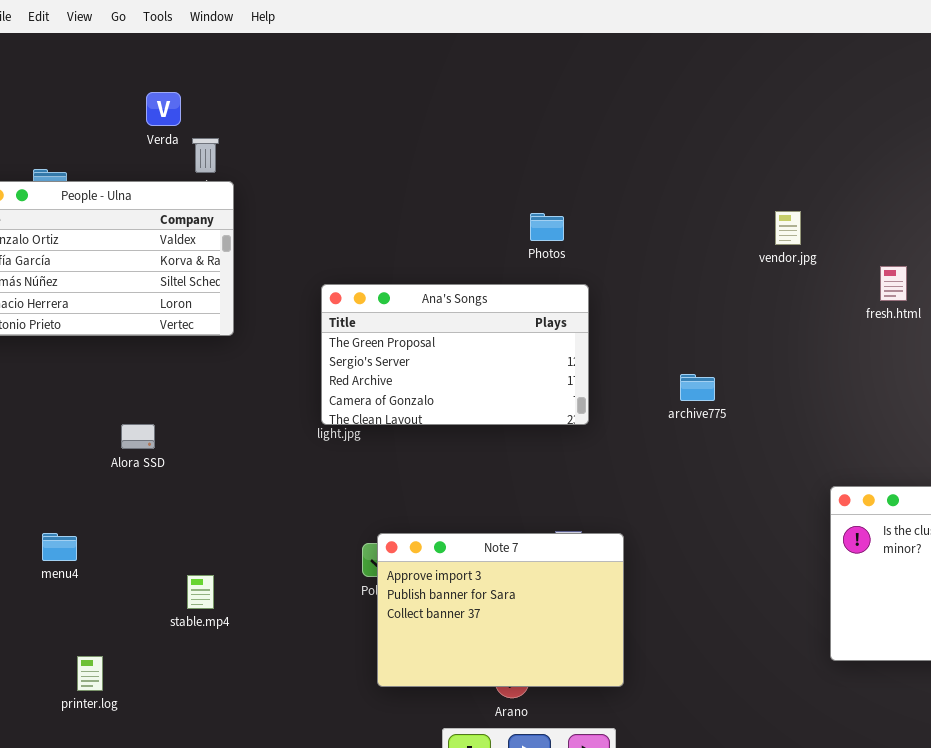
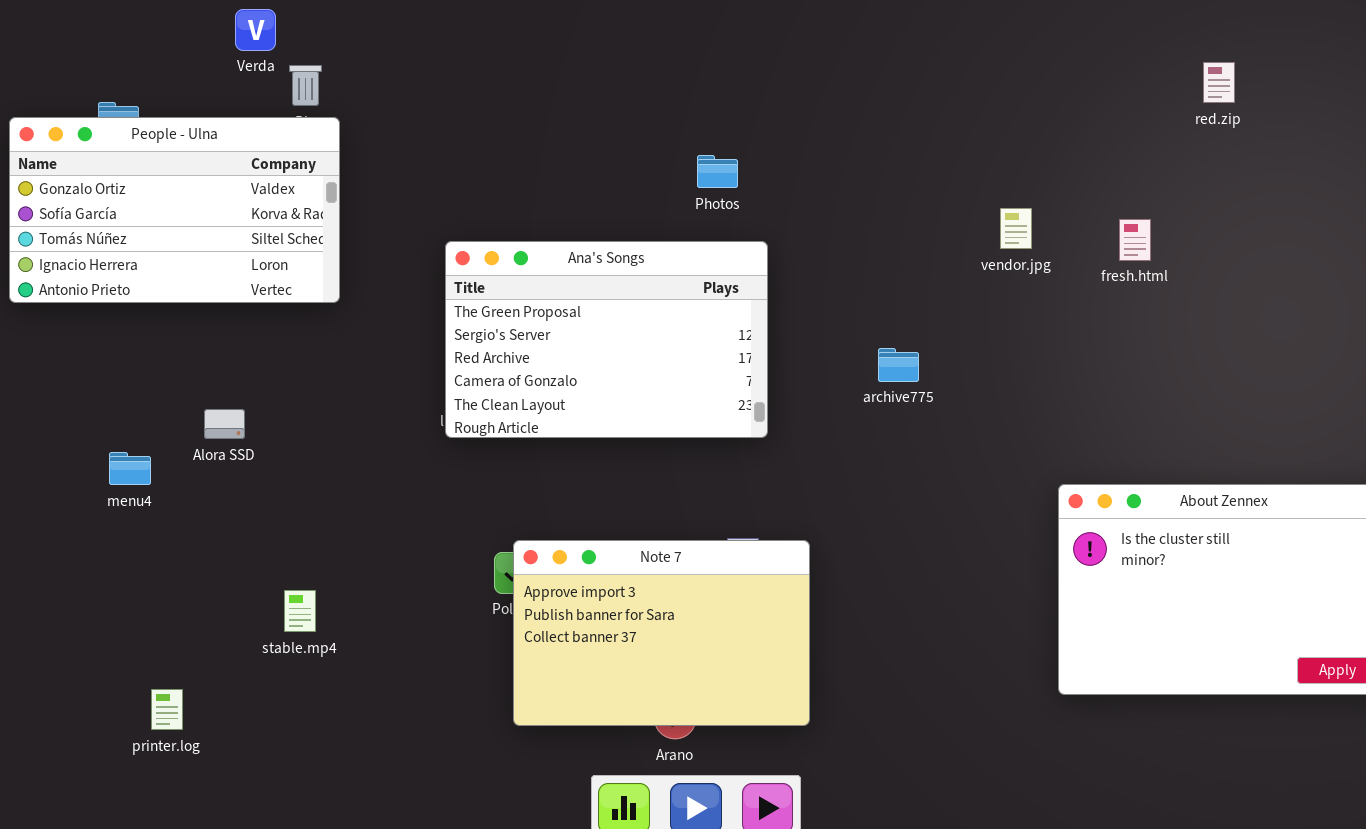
vendor.jpg: [775,211,801,245] -> [1000,208,1032,249], moved
Ana's Songs: [321,284,589,425] -> [445,241,768,438], resized
menu4: [42,533,77,561] -> [109,452,151,485], moved

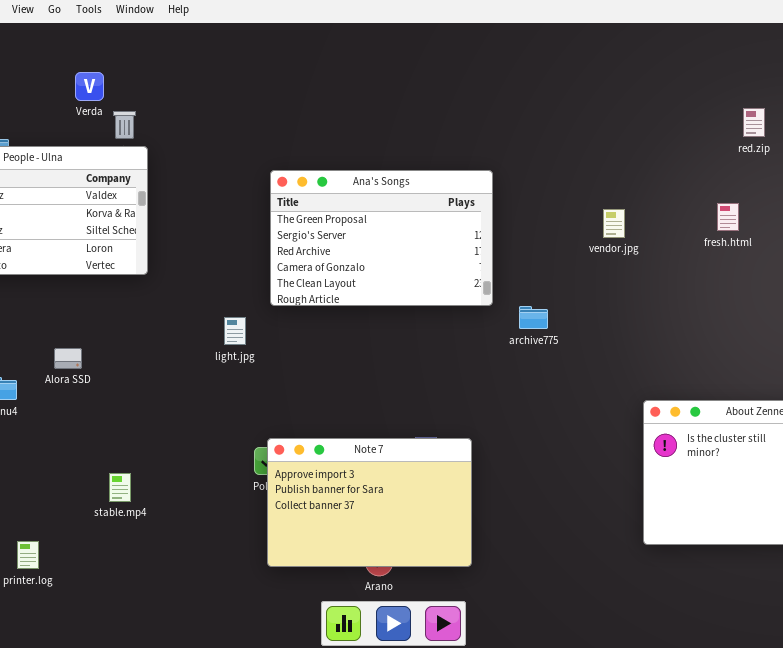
fresh.html: [1119,219,1151,261] -> [717,203,739,231], moved
Ana's Songs: [445,241,768,438] -> [270,170,493,306], moved

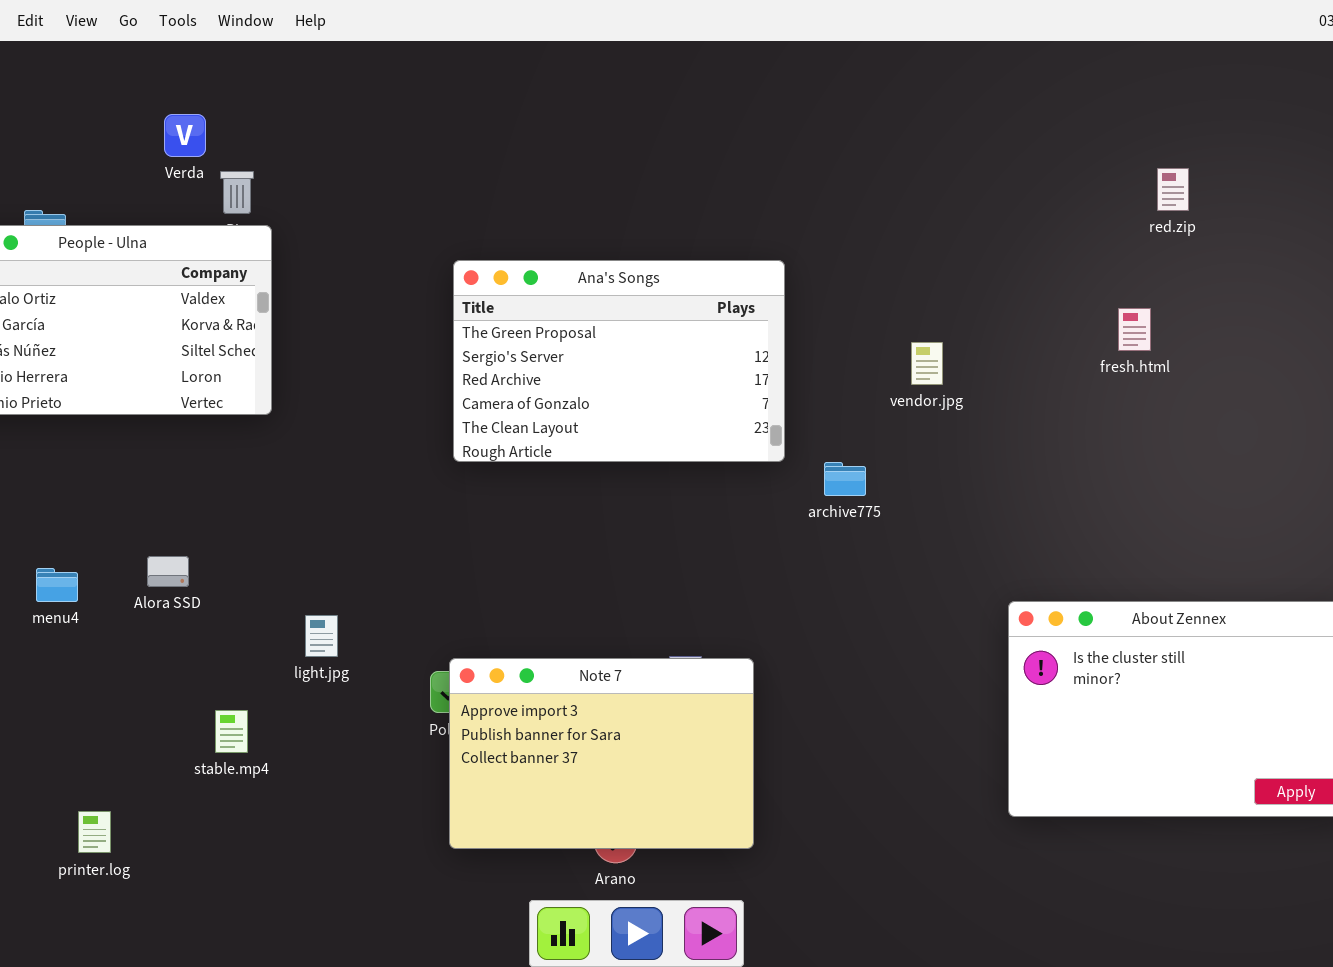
vendor.jpg: [603,209,625,238] -> [911,342,943,385], moved
light.jpg: [224,317,246,345] -> [305,615,338,657], moved
Alora SSD: [54,348,82,369] -> [147,556,189,587], moved

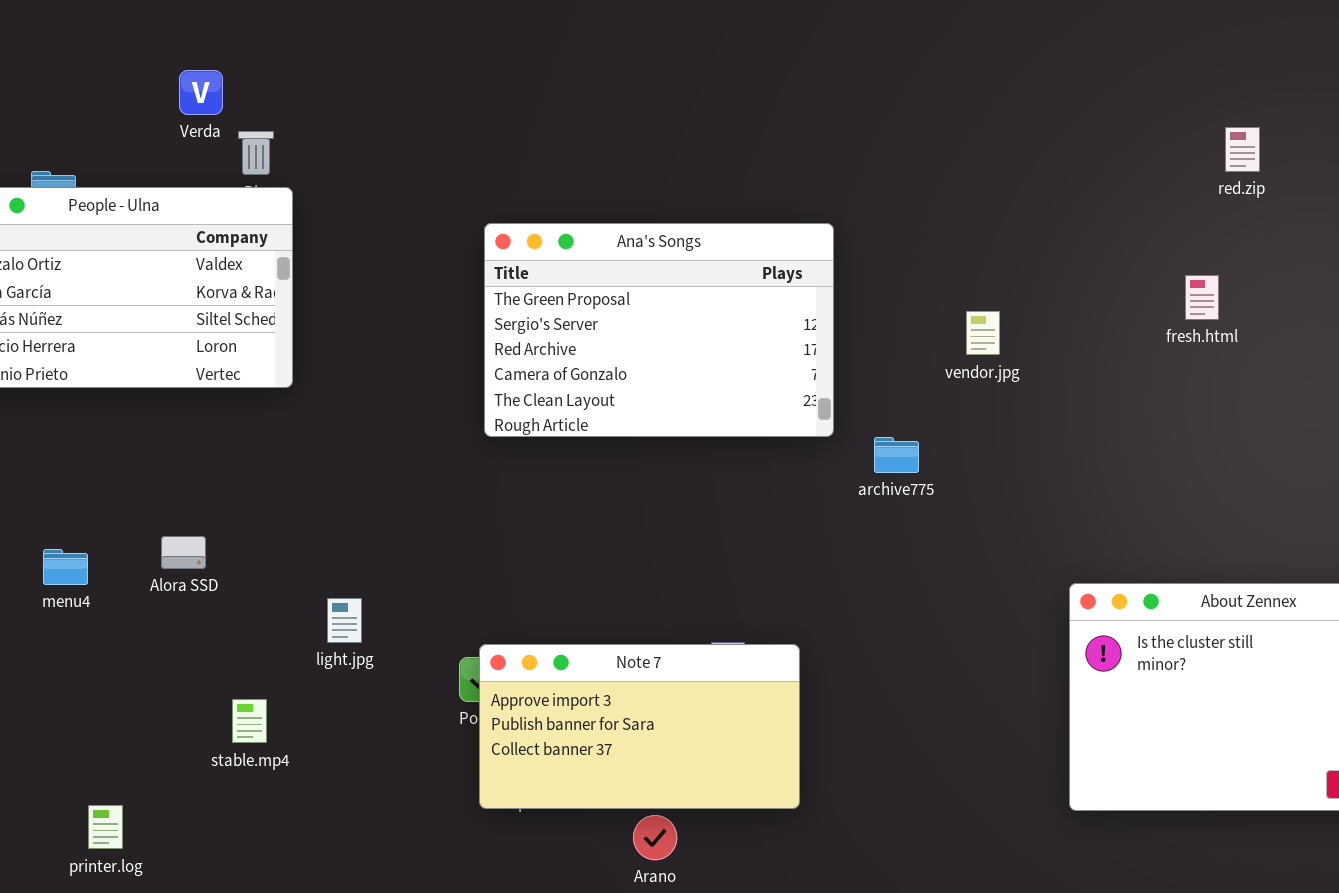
Note 7: [449,658,754,849] -> [479,644,800,809], resized

